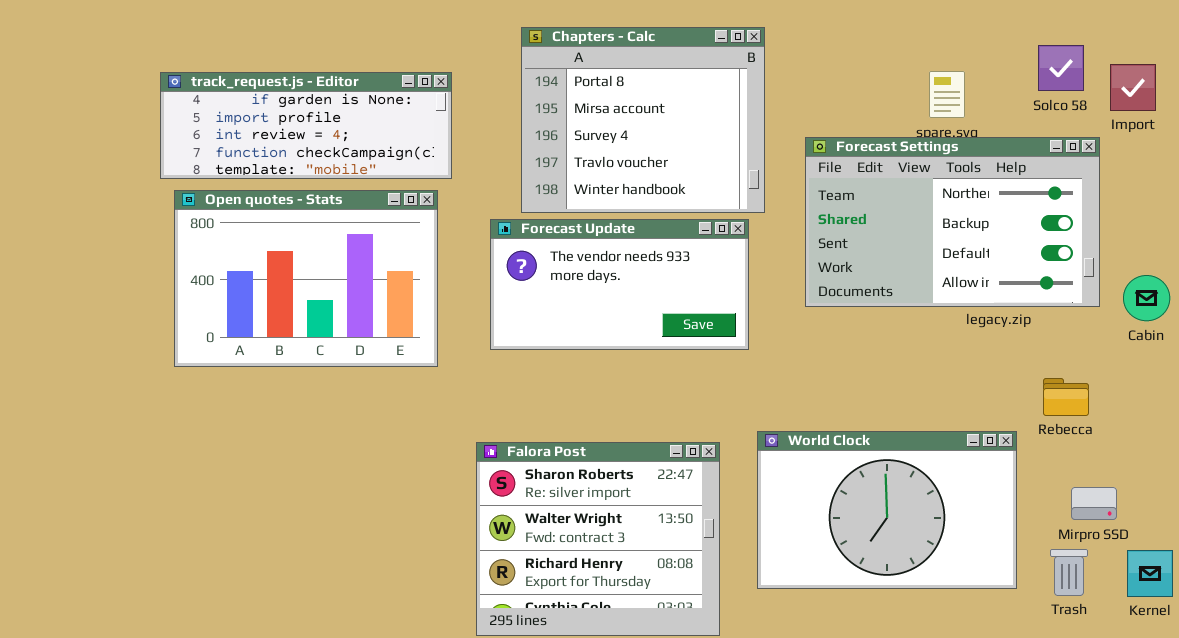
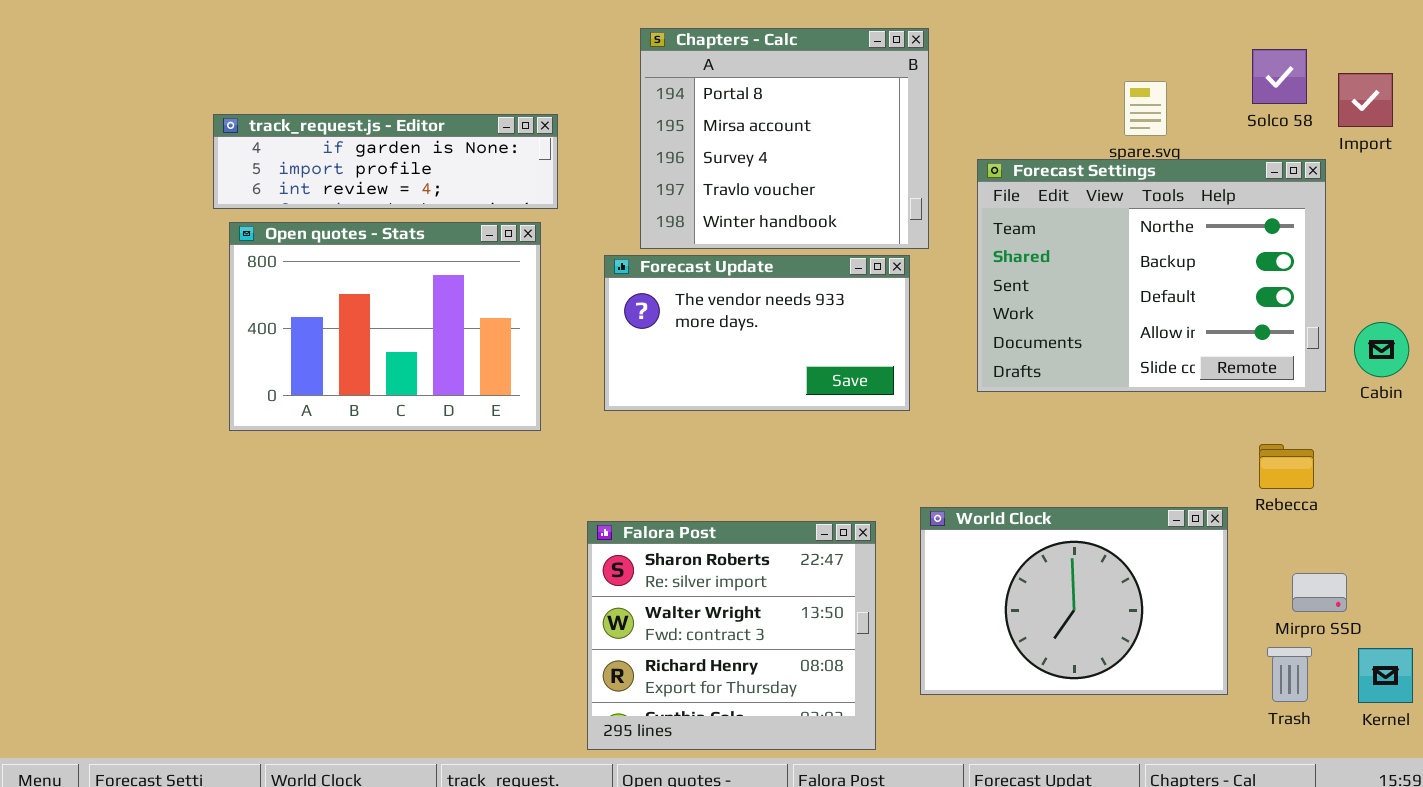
track_request.js - Editor: [160,72,452,179] -> [213,114,558,209], resized
Forecast Settings: [805,137,1100,307] -> [977,159,1326,392], resized

